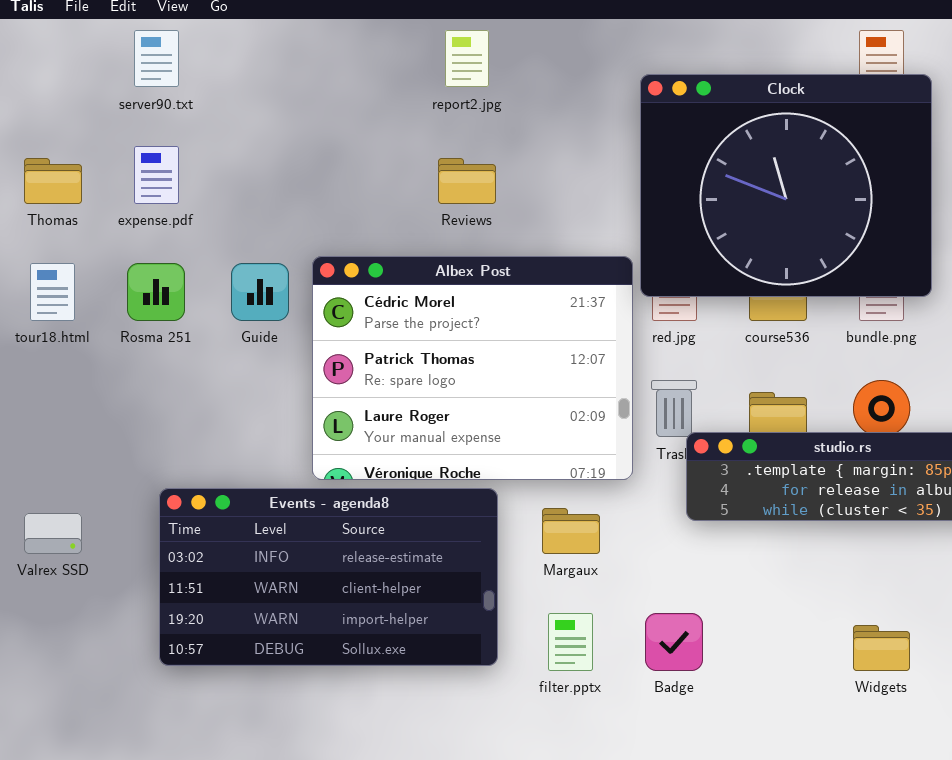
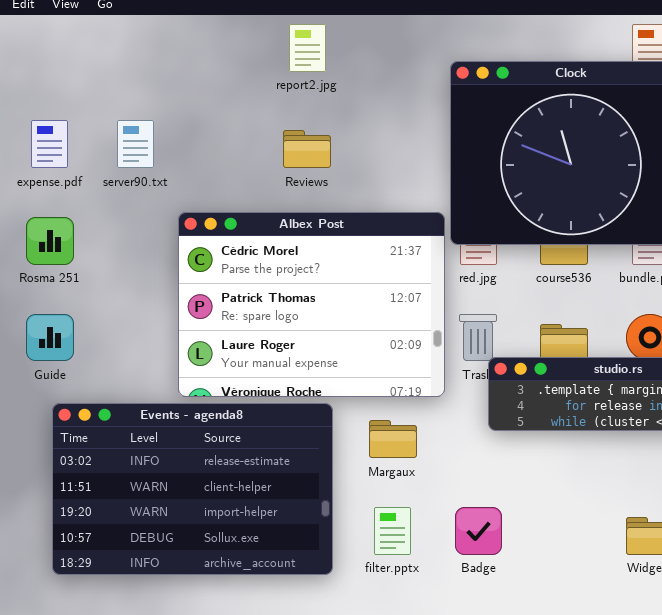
server90.txt: [134,30,179,87] -> [117,120,154,168], moved
Guide: [231,263,289,321] -> [26,314,74,361], moved
Events - agenda8: [159,488,498,666] -> [52,403,333,575], resized

